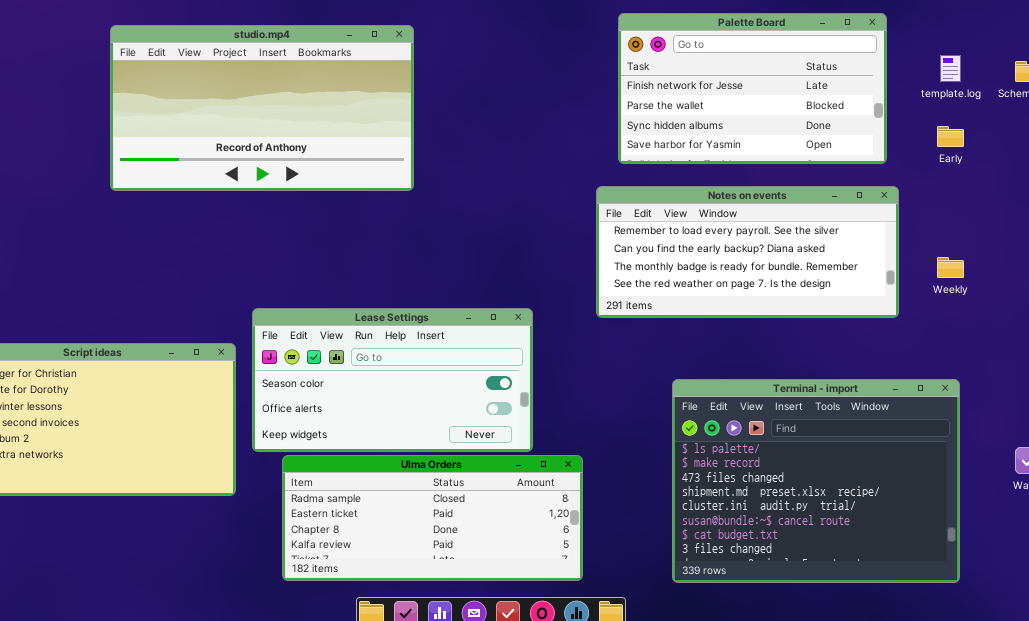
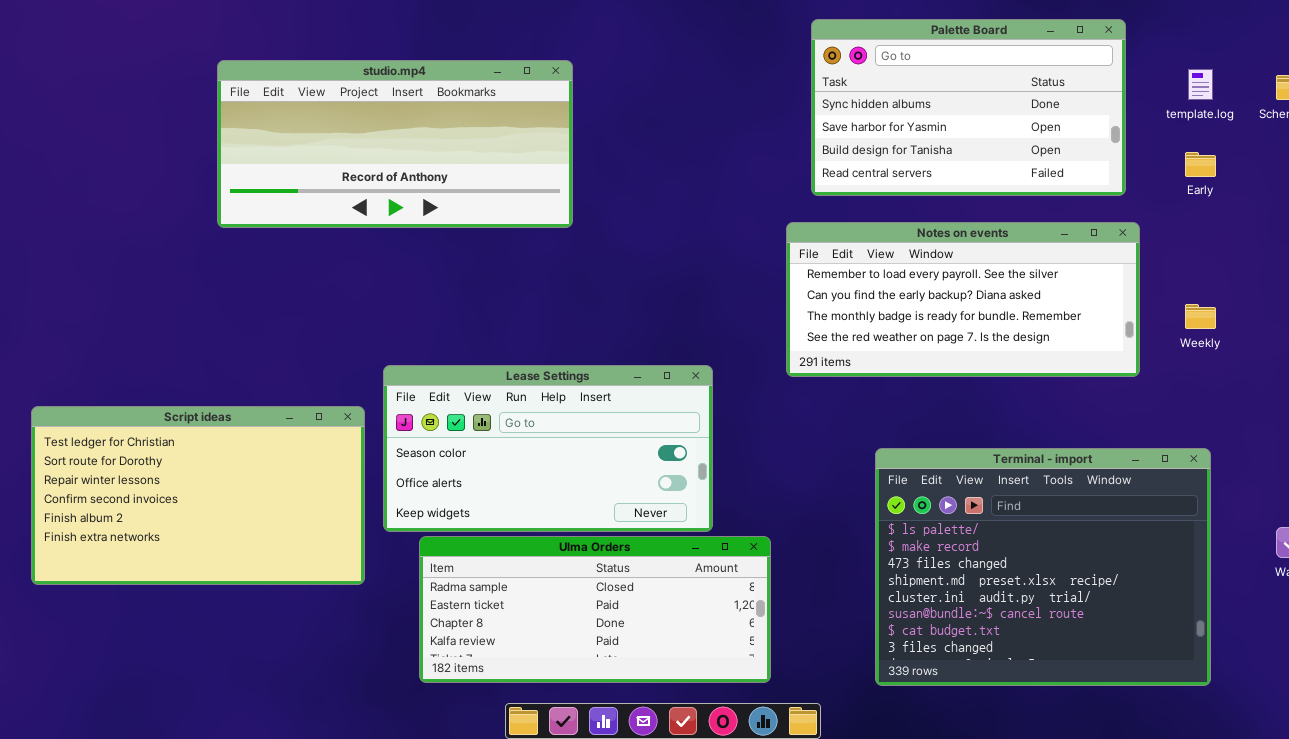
Palette Board: [618,13,887,164] -> [811,19,1126,196], scrolled down 2 rows
studio.mp4: [110,25,414,191] -> [217,60,573,228], resized

